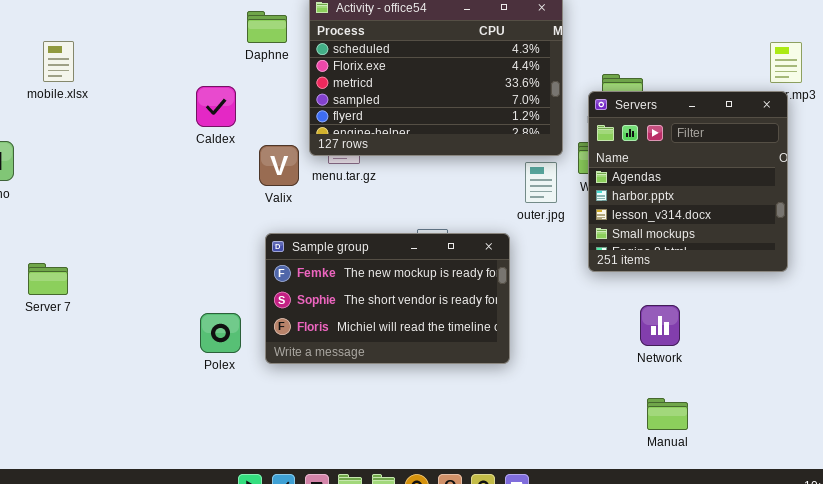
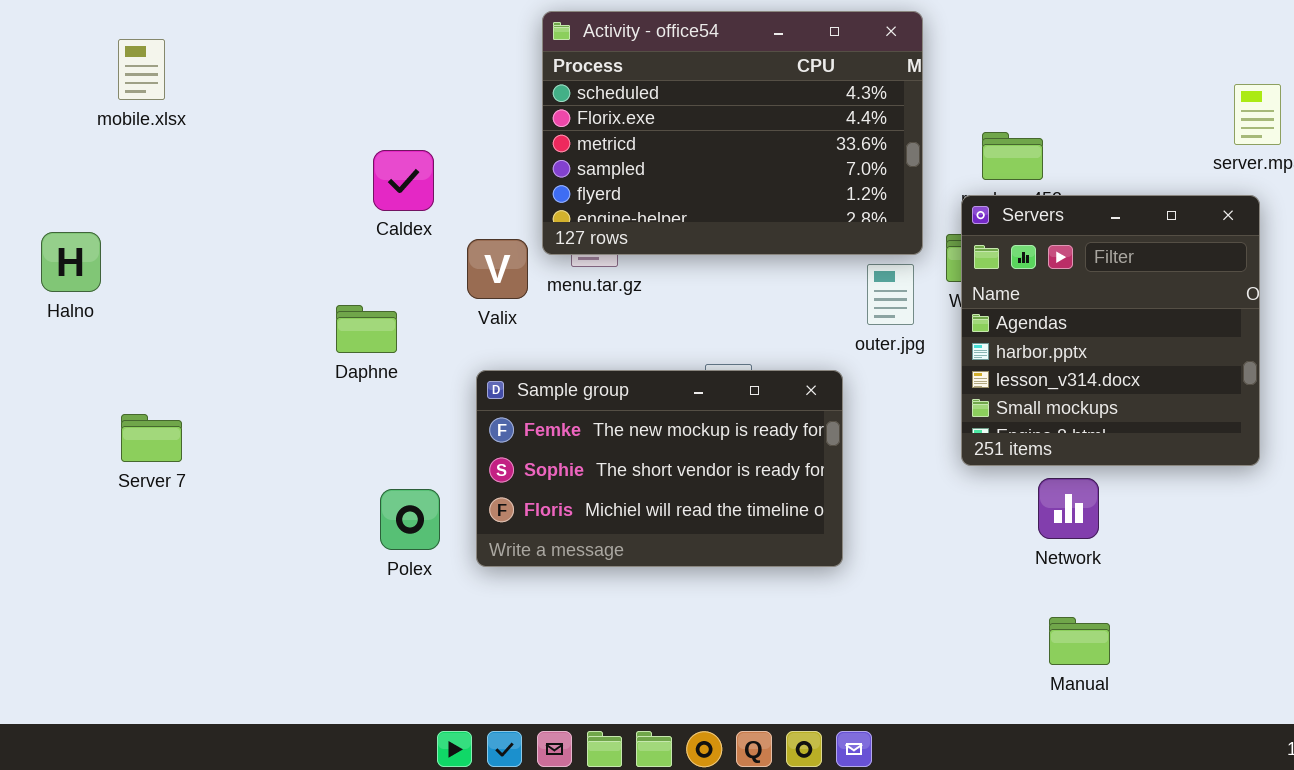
Daphne: [247,11,287,43] -> [336,305,397,353], moved
mobile.xlsx: [43,41,74,82] -> [118,39,165,100], moved
Servers: [588,91,788,272] -> [961,195,1260,466], moved

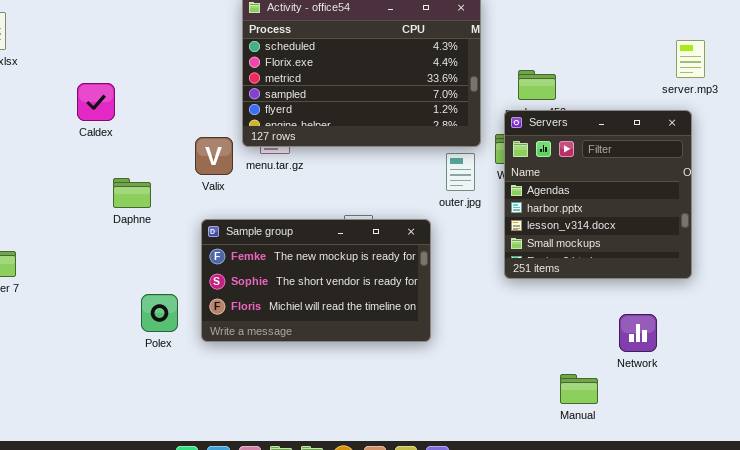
Caldex: [373,150,434,211] -> [77,83,115,121], moved
Network: [1038,478,1099,539] -> [619,314,657,352], moved

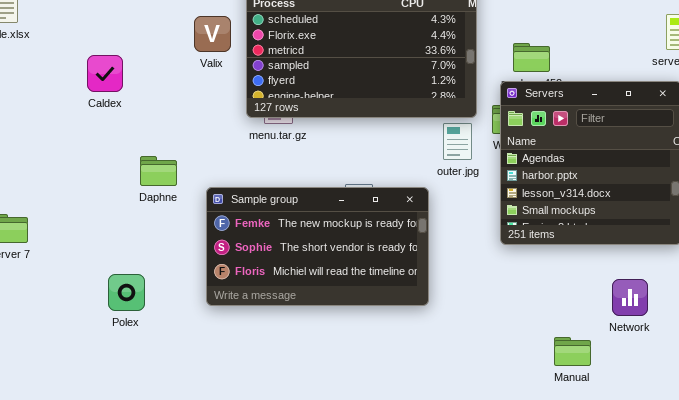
Valix: [195,137,233,175] -> [194,16,231,52], moved
Daphne: [113,178,151,208] -> [140,156,177,186], moved
Polex: [141,294,178,332] -> [108,274,145,311], moved

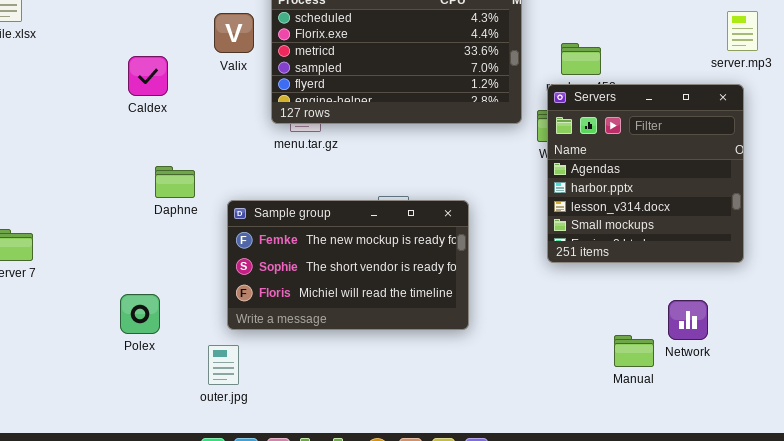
Caldex: [87,55,123,92] -> [128,56,168,96], moved
outer.jpg: [443,123,472,160] -> [208,345,239,385], moved
Manual: [554,337,591,366] -> [614,335,654,367], moved

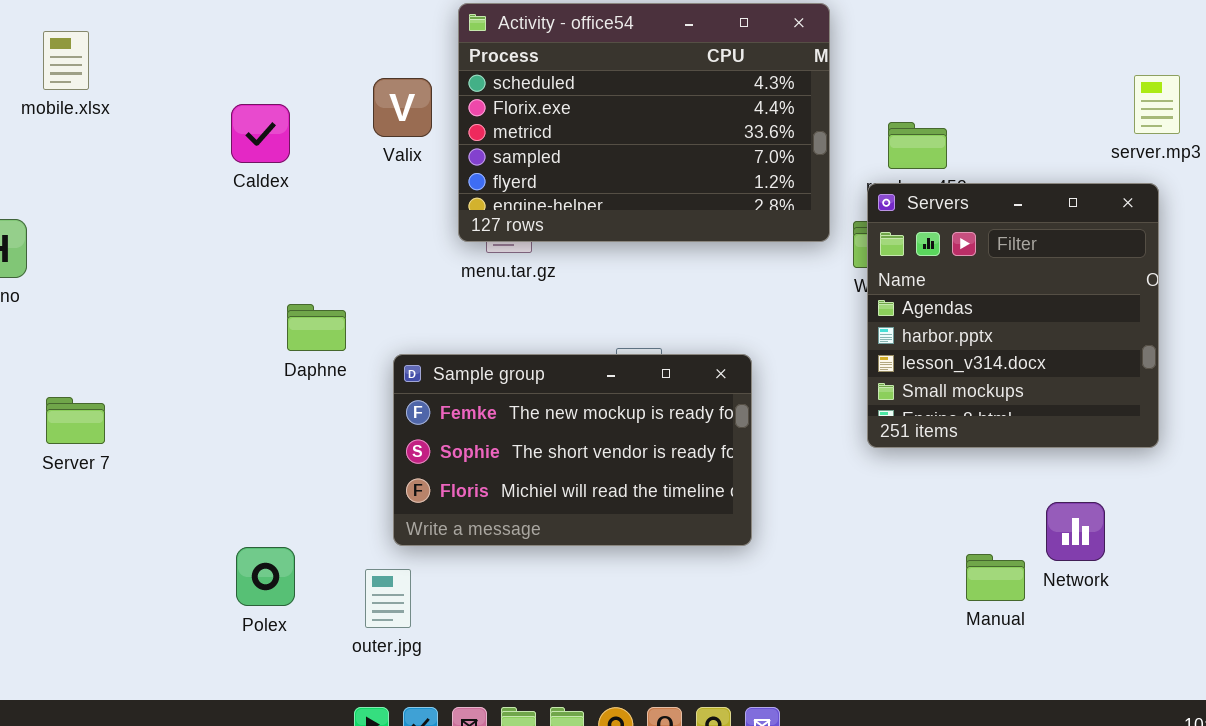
Caldex: [128,56,168,96] -> [231,104,290,163], moved
Polex: [120,294,160,334] -> [236,547,295,606], moved

